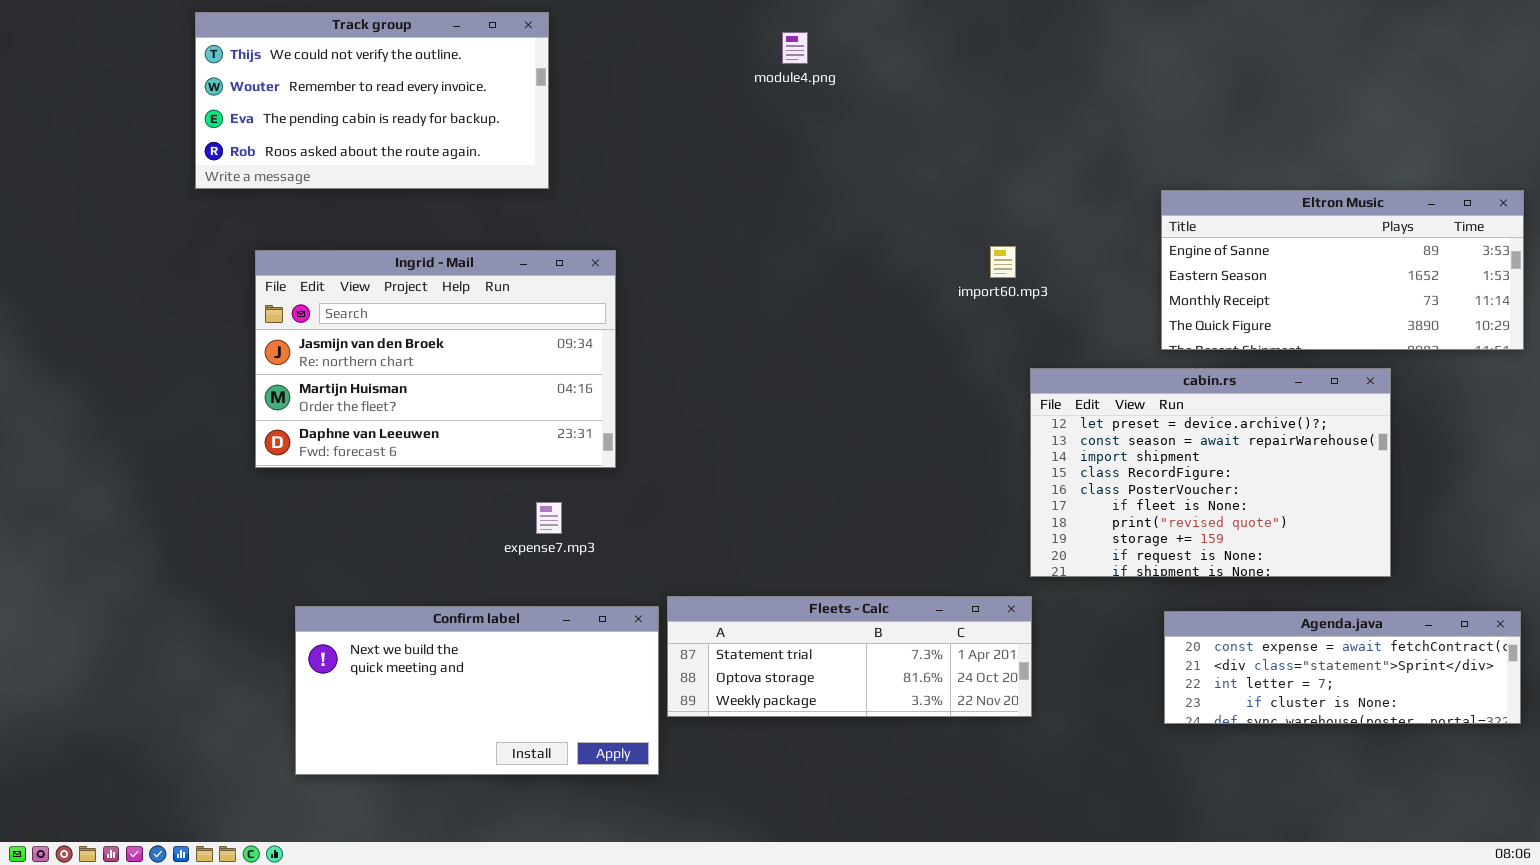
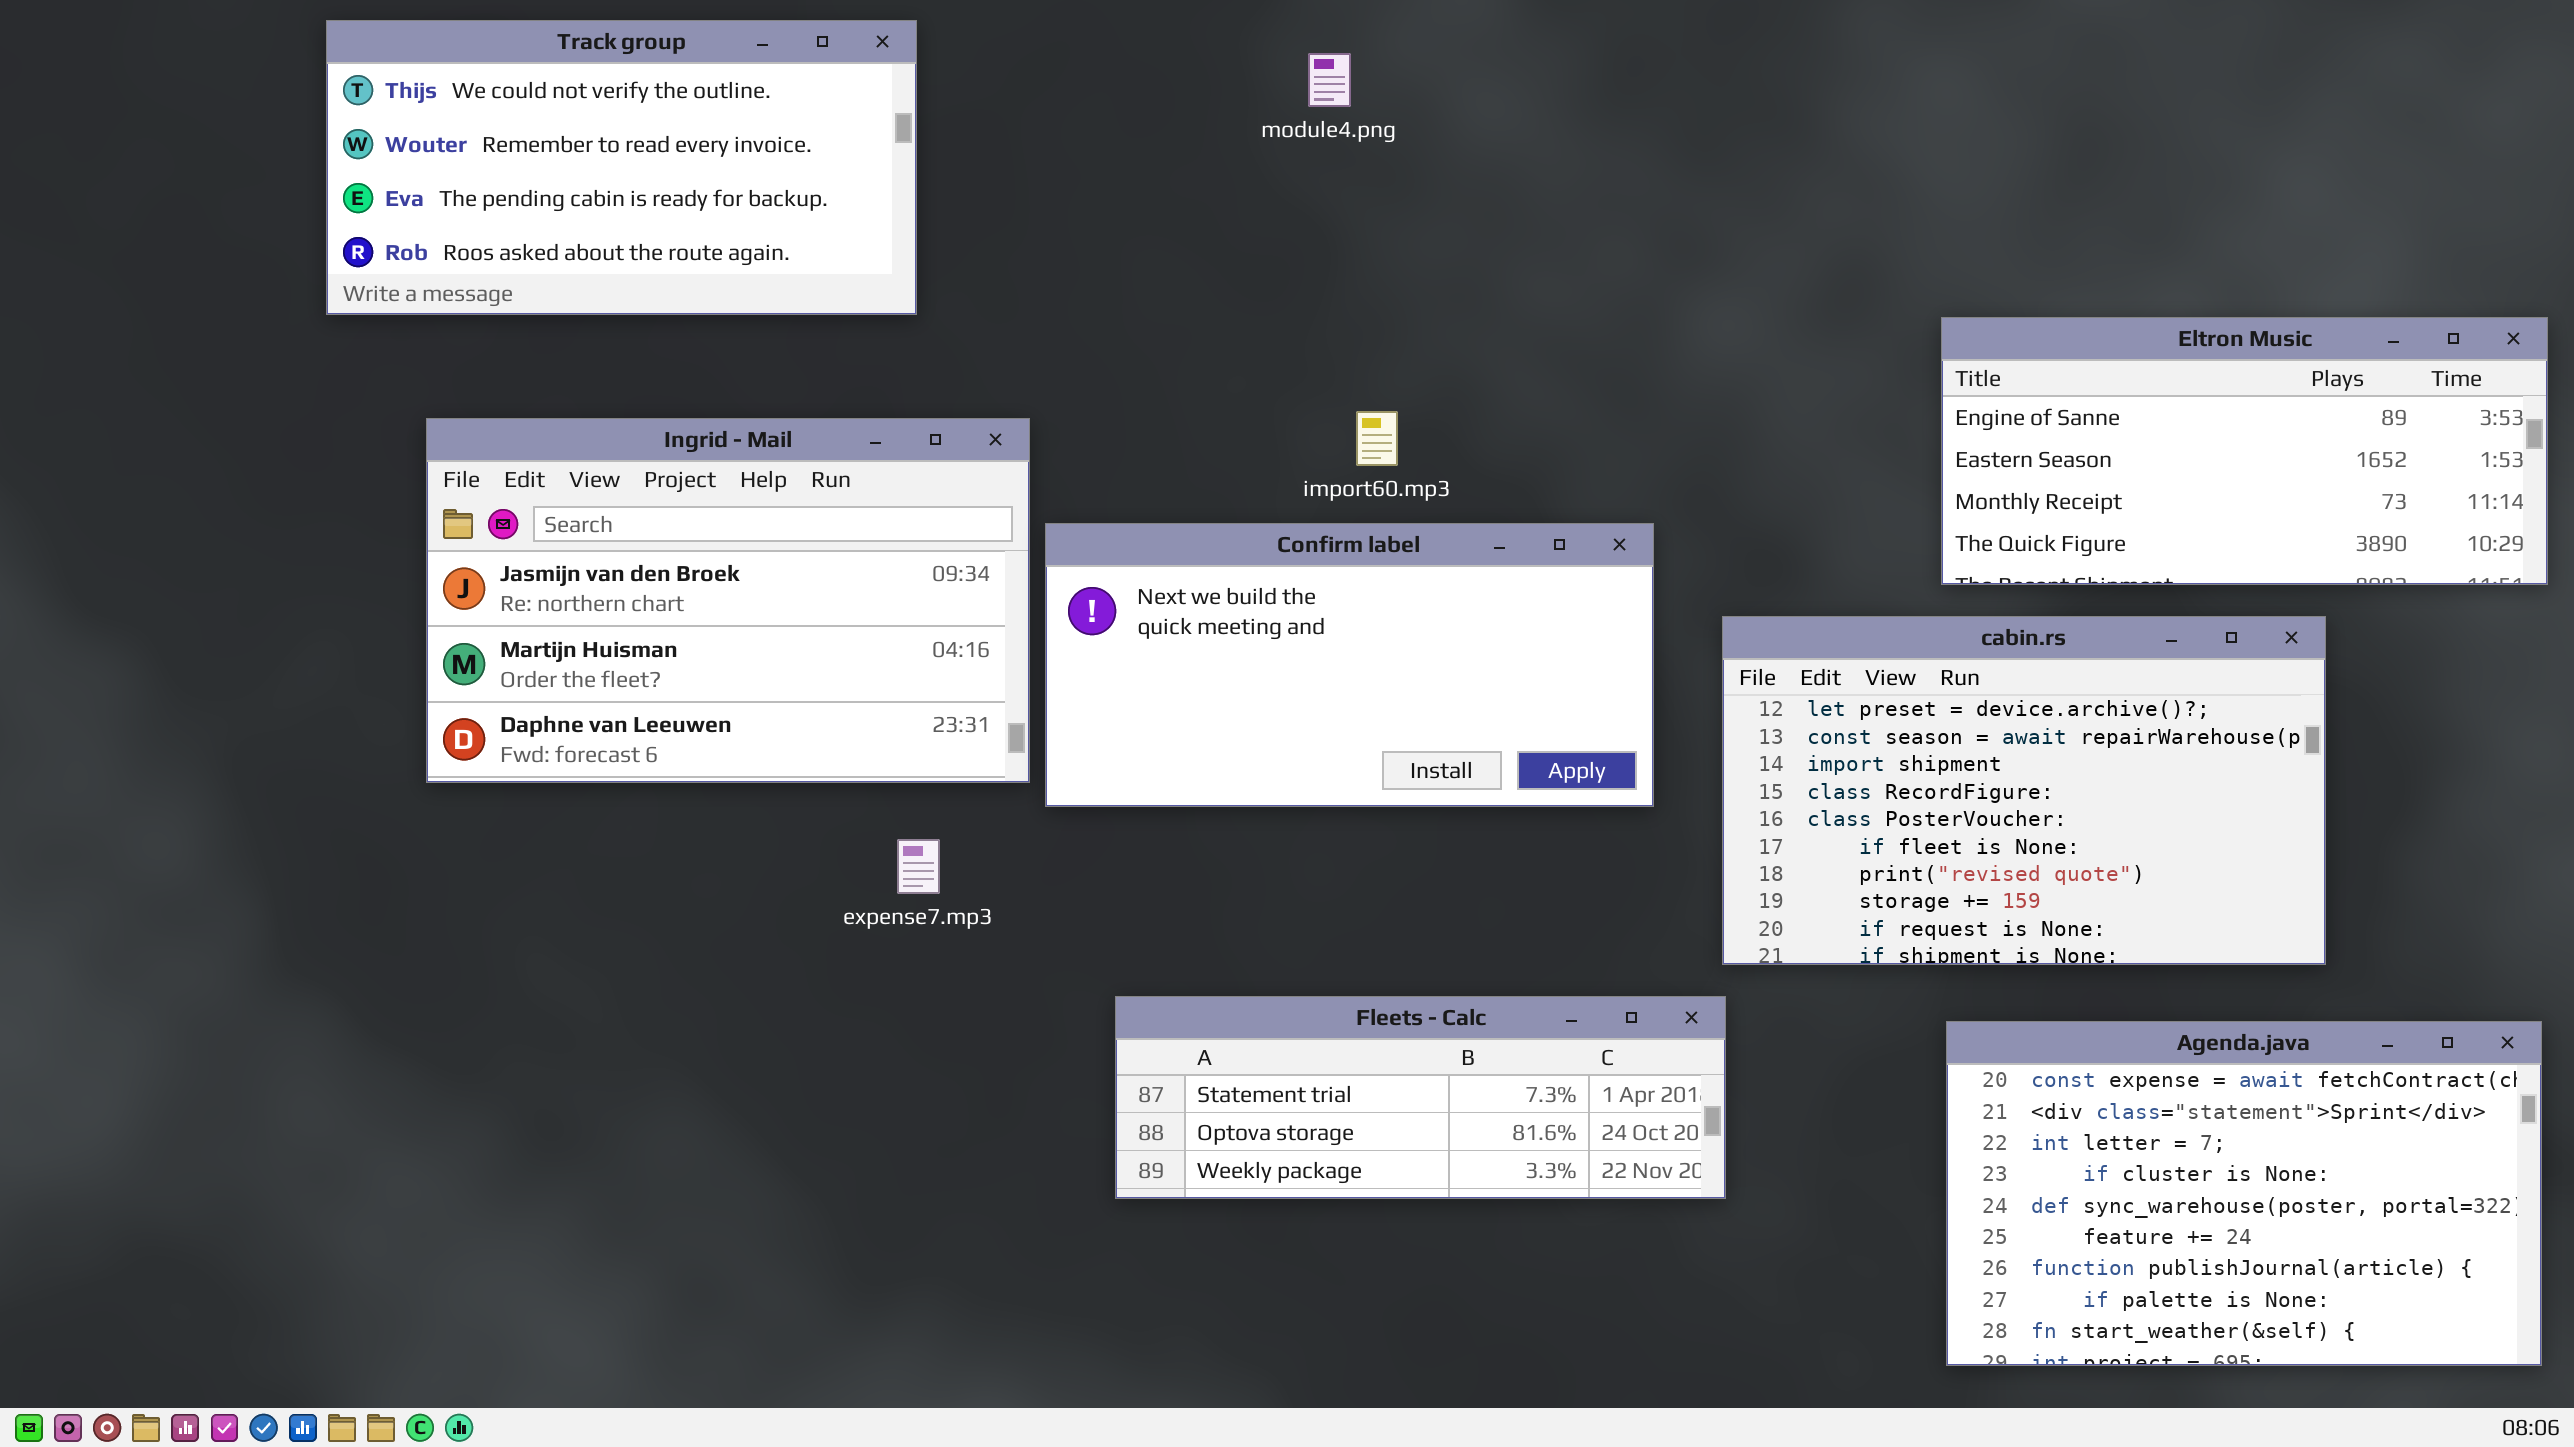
import60.mp3: [990,246,1016,278] -> [1356,411,1398,466], moved
Confirm label: [295,606,659,775] -> [1045,523,1654,807], moved
Agenda.java: [1164,611,1521,724] -> [1946,1021,2542,1366], resized

